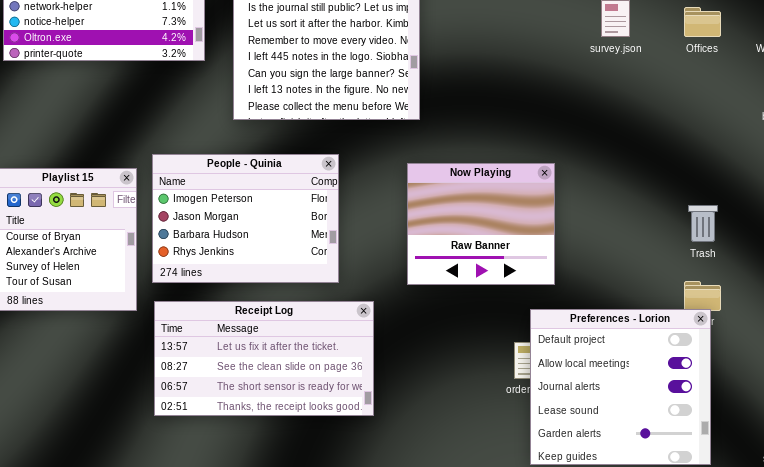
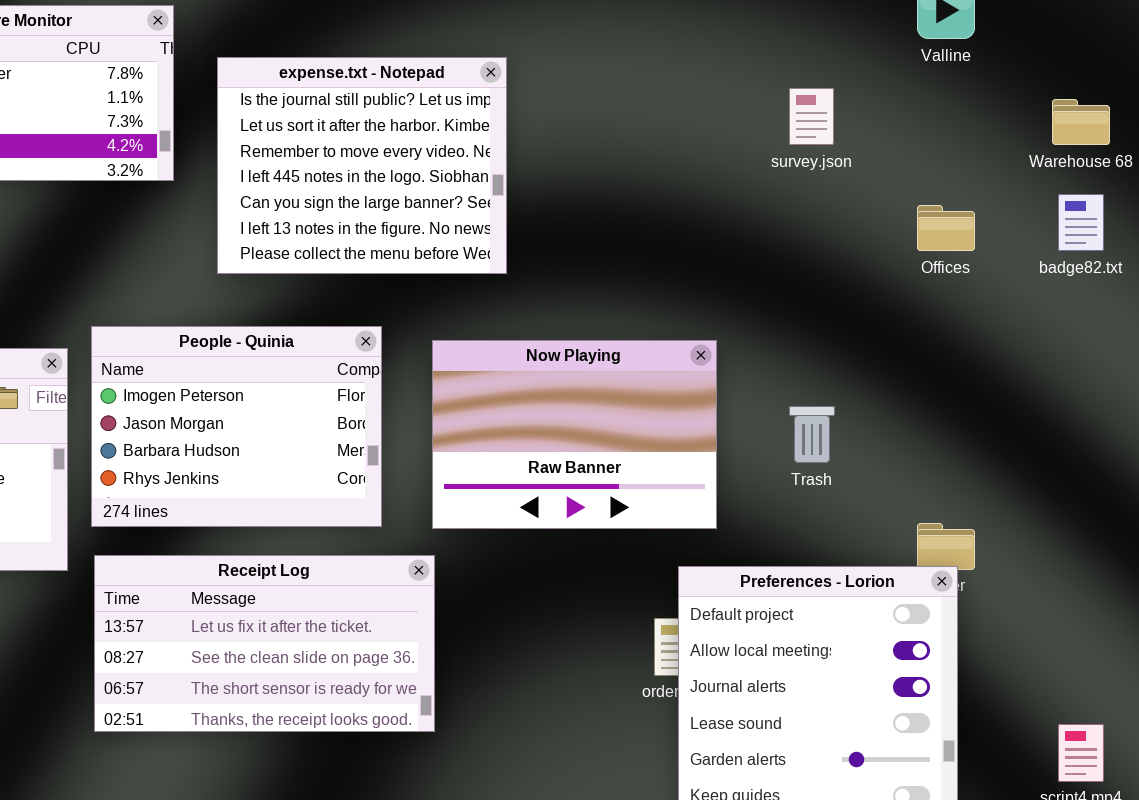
Offices: [684,7,721,37] -> [917,205,975,251], moved
Now Playing: [407,163,555,285] -> [432,340,717,529], resized
Trash: [688,205,718,242] -> [789,406,835,463], moved

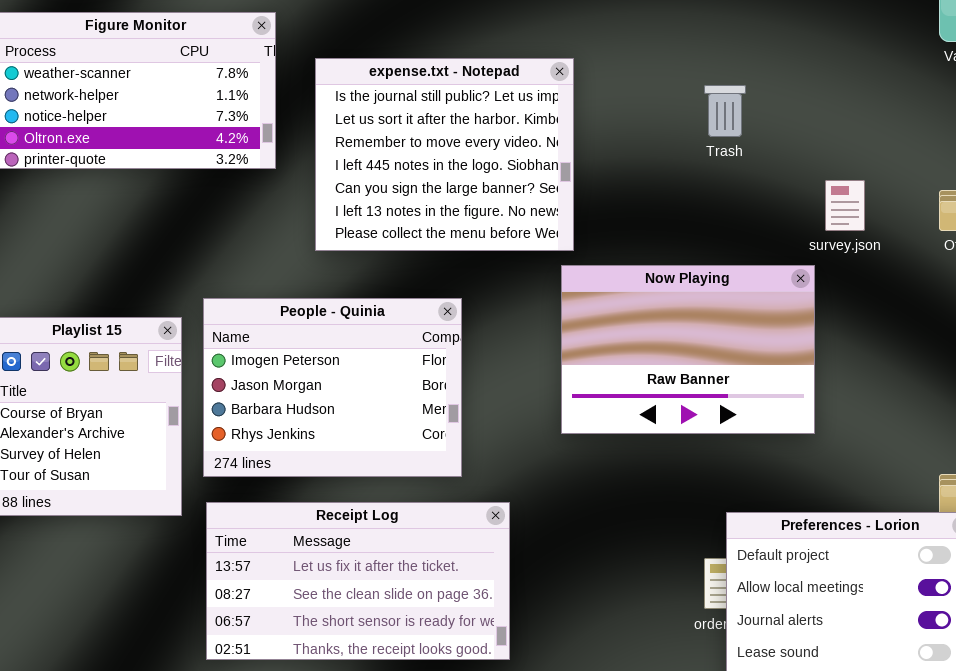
survey.json: [789,88,834,145] -> [825,180,865,231], moved
Now Playing: [432,340,717,529] -> [561,265,815,434], moved
Trash: [789,406,835,463] -> [704,85,746,137], moved

